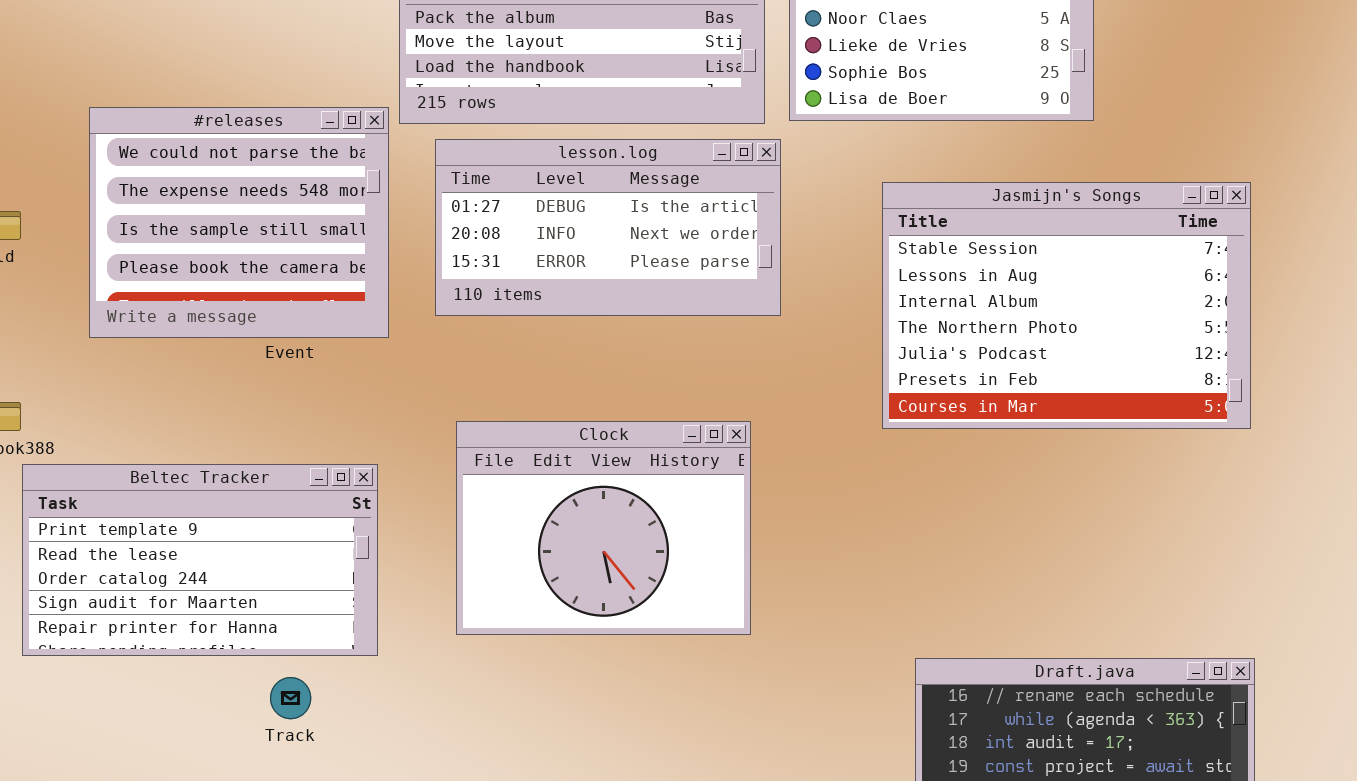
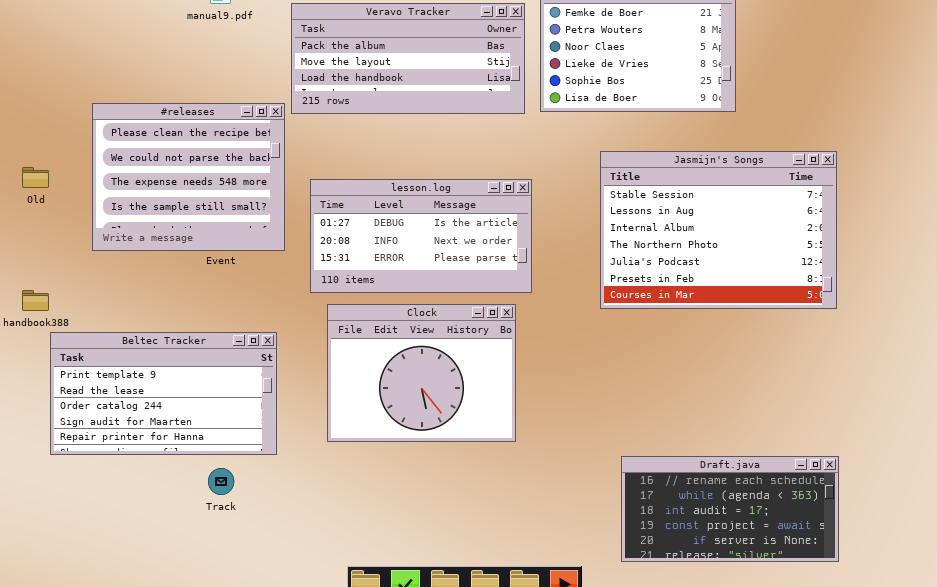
#releases: [89,107,389,338] -> [92,103,285,251], scrolled up 1 row
lesson.log: [435,139,781,316] -> [310,179,532,293], moved

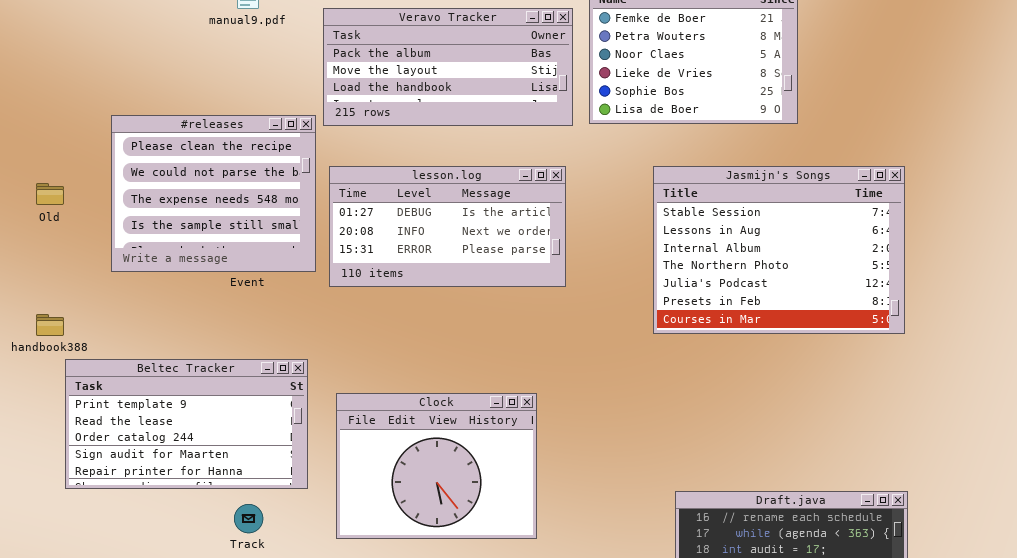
lesson.log: [310,179,532,293] -> [329,166,566,287], moved
Clock: [327,304,516,442] -> [336,393,537,539], moved

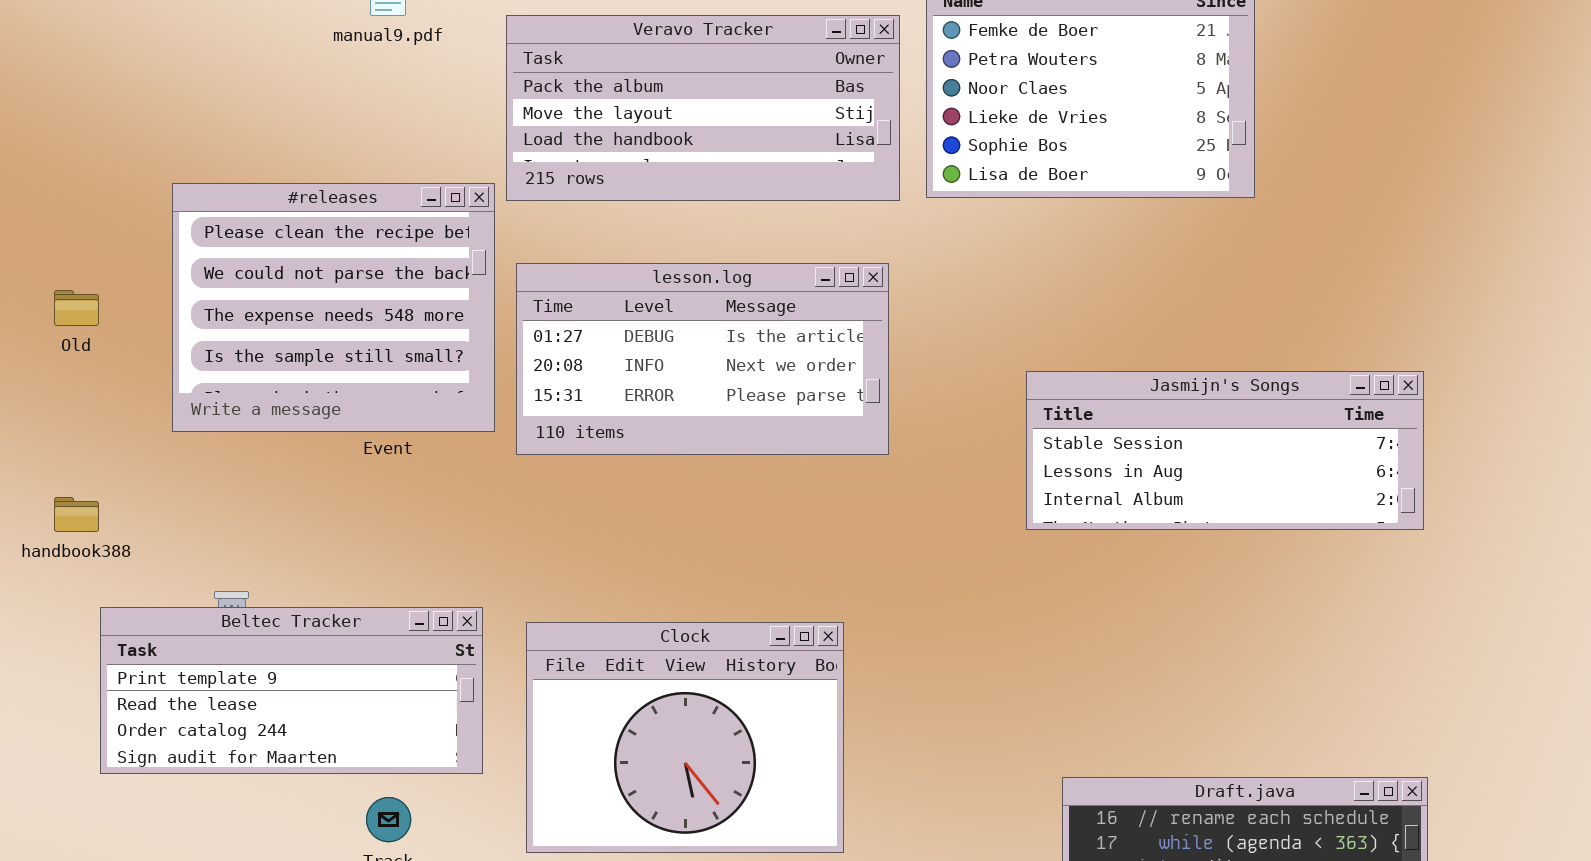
Jasmijn's Songs: [653,166,905,334] -> [1026,371,1424,530], resized
Beltec Tracker: [65,359,308,489] -> [100,607,483,774], resized

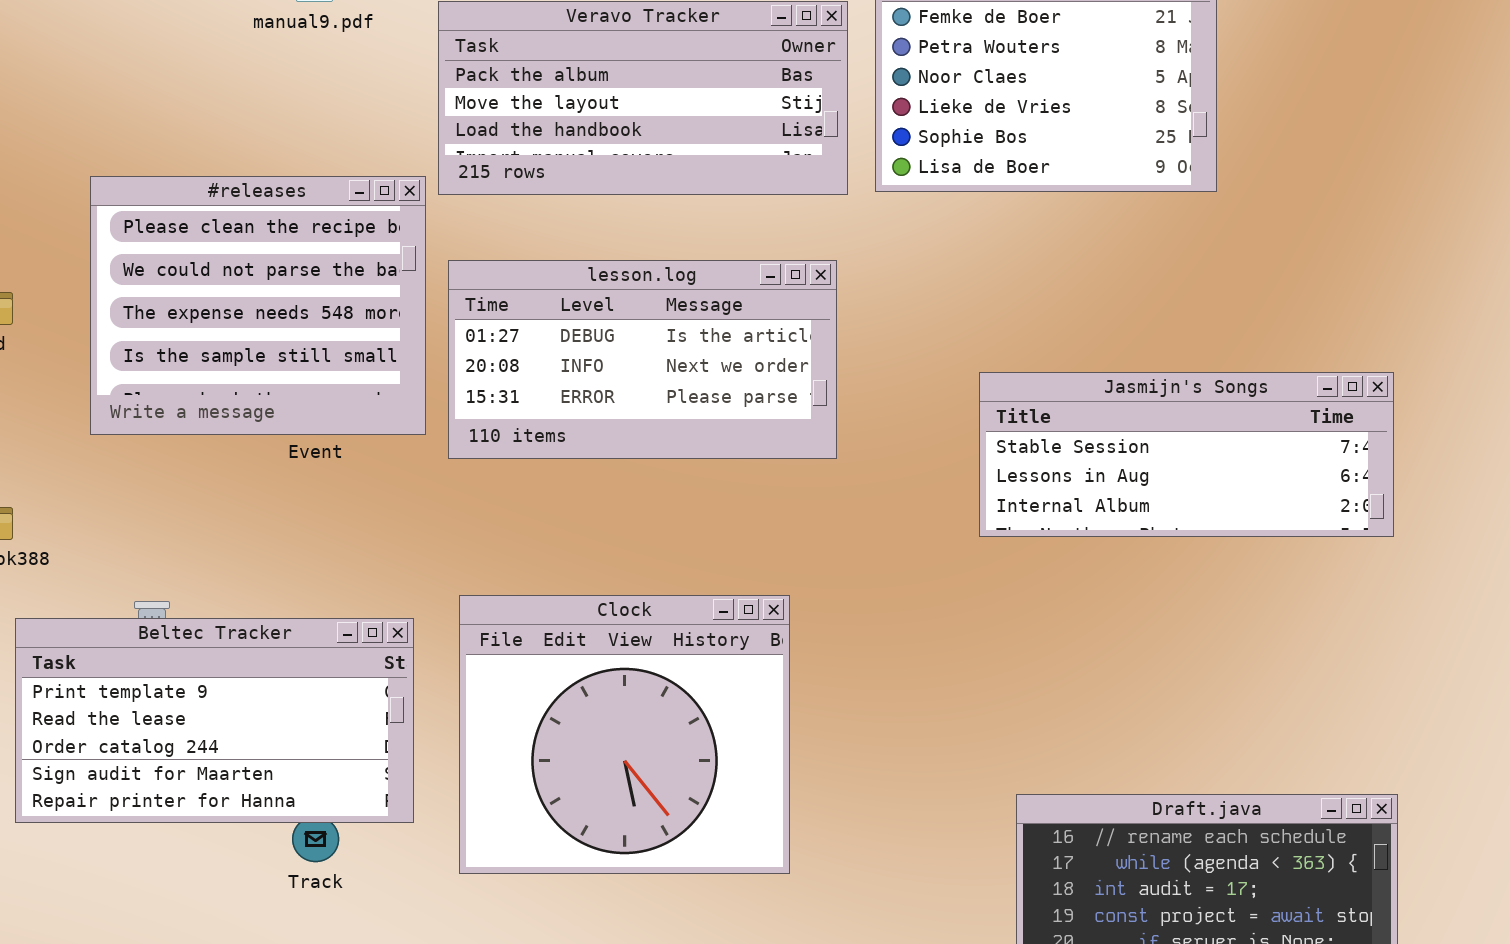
Beltec Tracker: [100,607,483,774] -> [15,618,414,823], resized
Clock: [526,622,844,853] -> [459,595,790,874], resized

